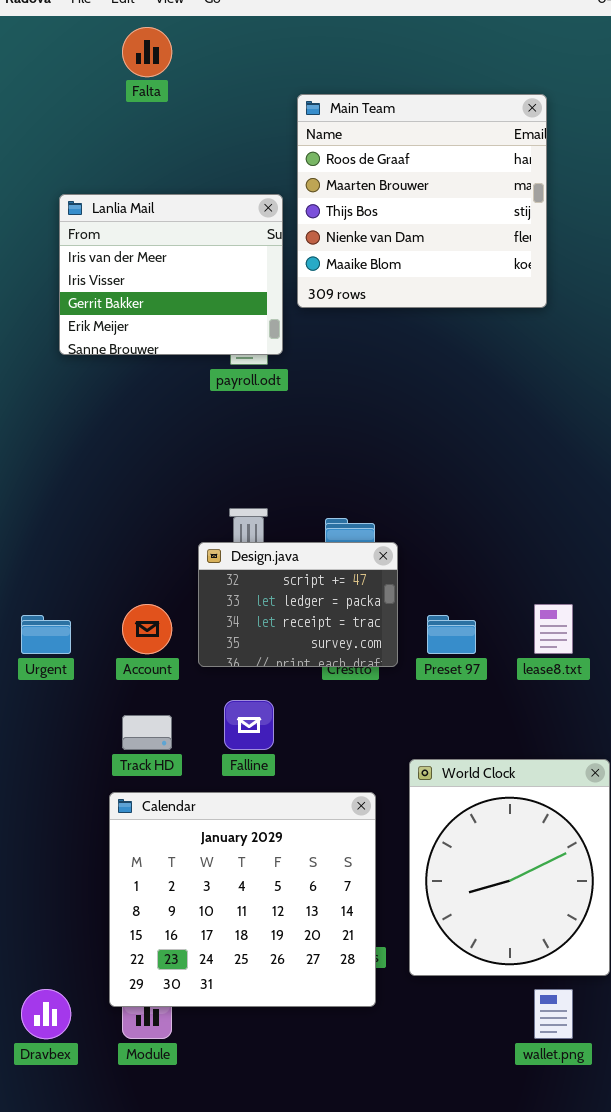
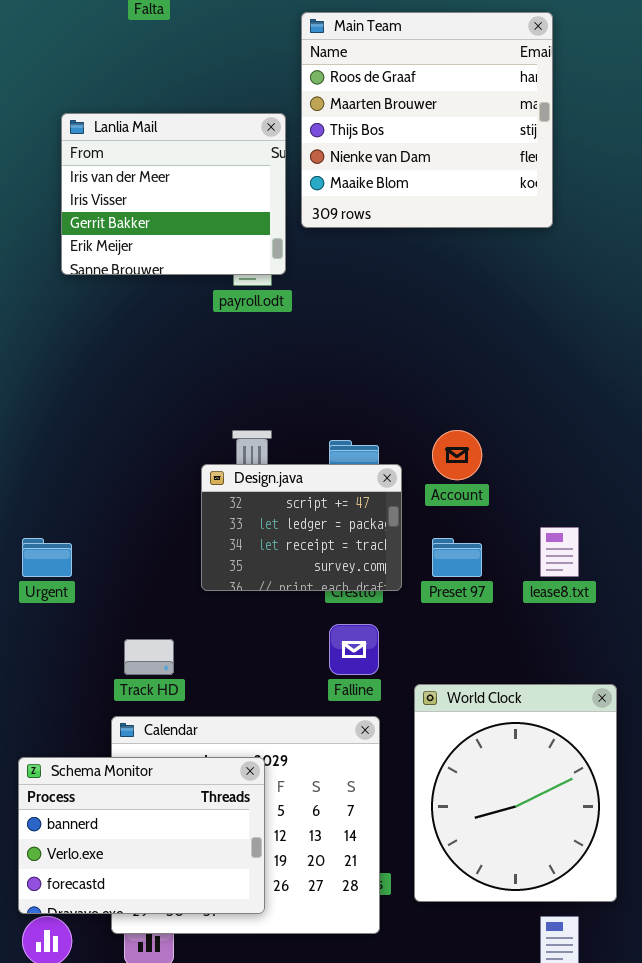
Account: [122,604,172,654] -> [432,430,482,480], moved
Falline: [224,700,274,750] -> [329,624,379,675], moved
Schema Monitor: none -> [18,757,265,914], opened

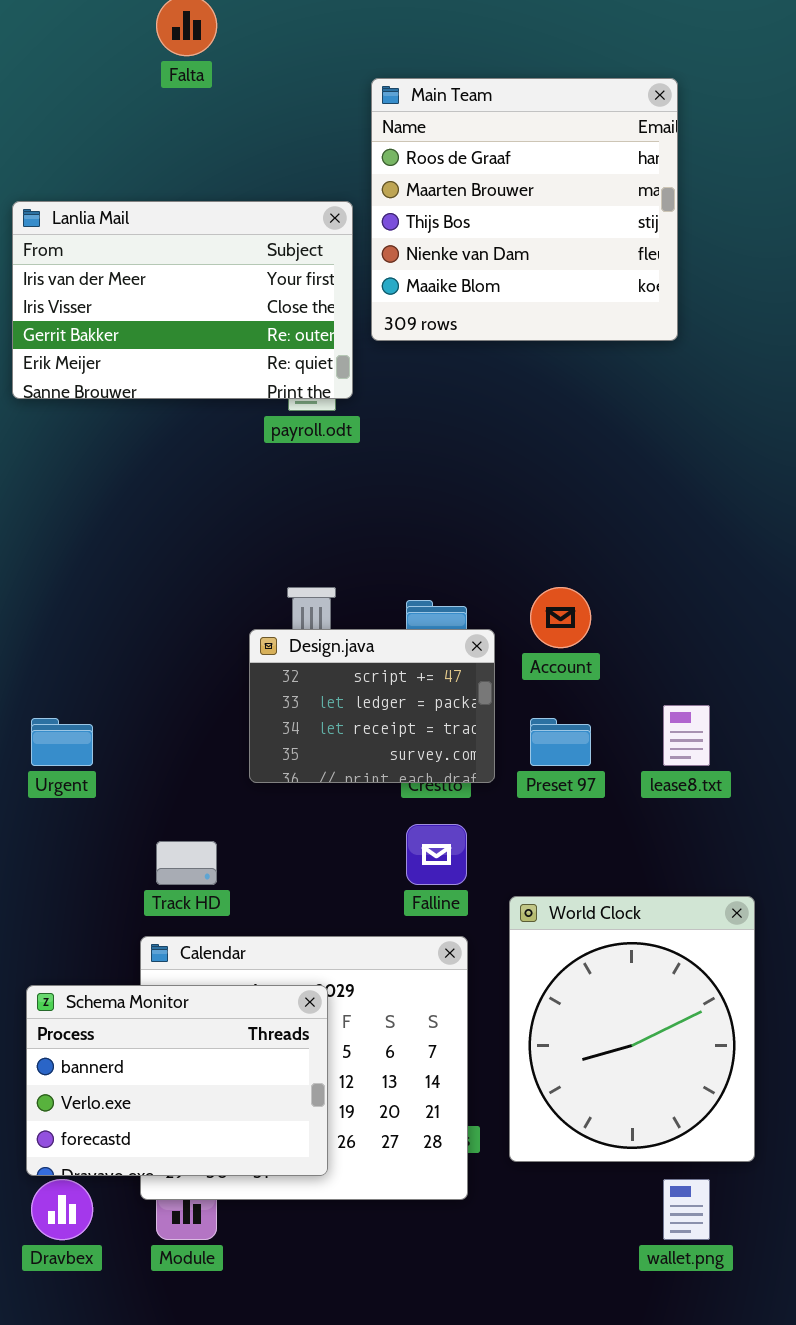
Lanlia Mail: [61,113,286,275] -> [12,201,353,399], resized

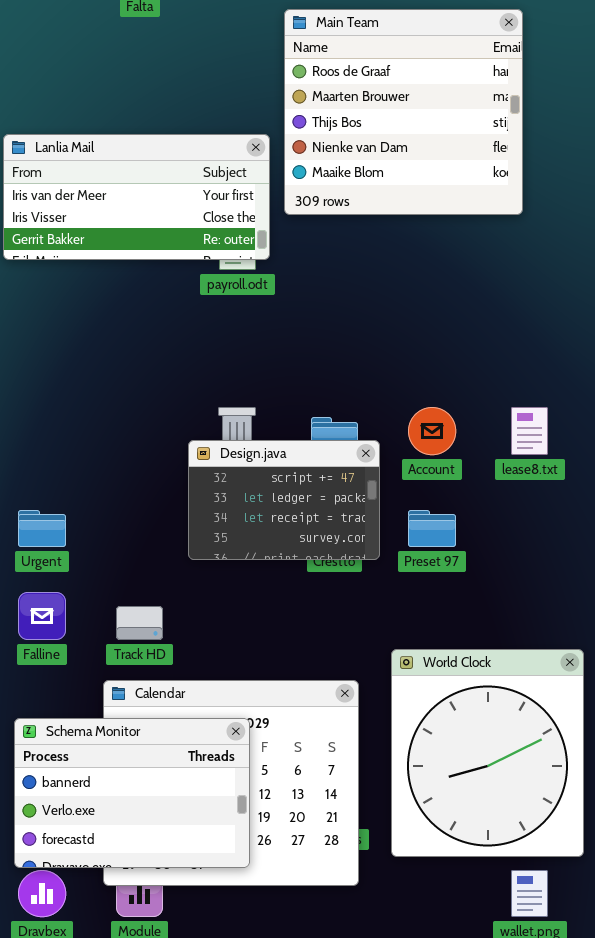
Lanlia Mail: [12,201,353,399] -> [3,134,270,260], resized
lease8.txt: [663,705,710,766] -> [511,407,548,455], moved
Falline: [406,824,467,885] -> [18,592,66,640], moved

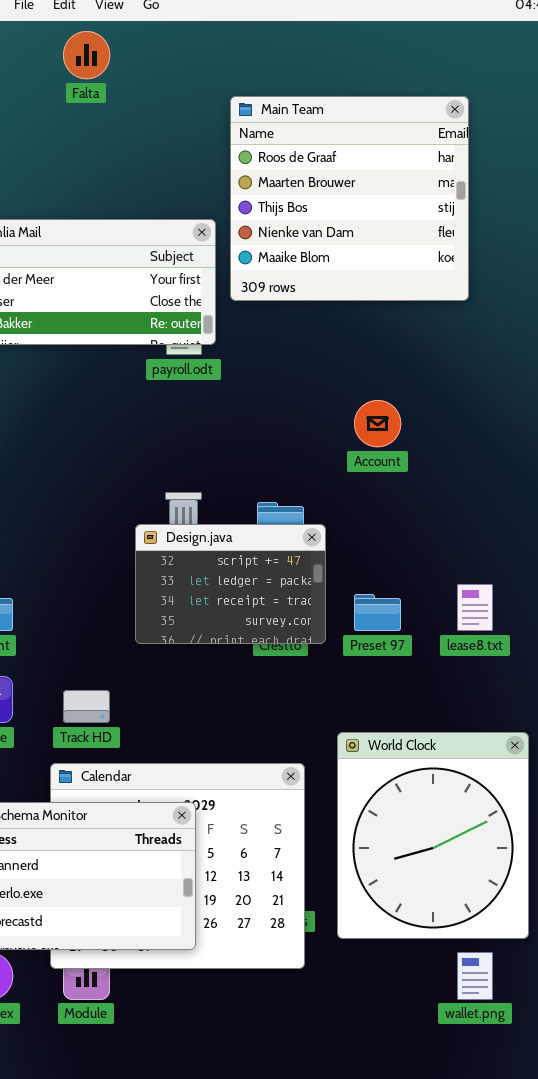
Account: [408,407,456,455] -> [354,400,401,447], moved
lease8.txt: [511,407,548,455] -> [457,584,493,631], moved

